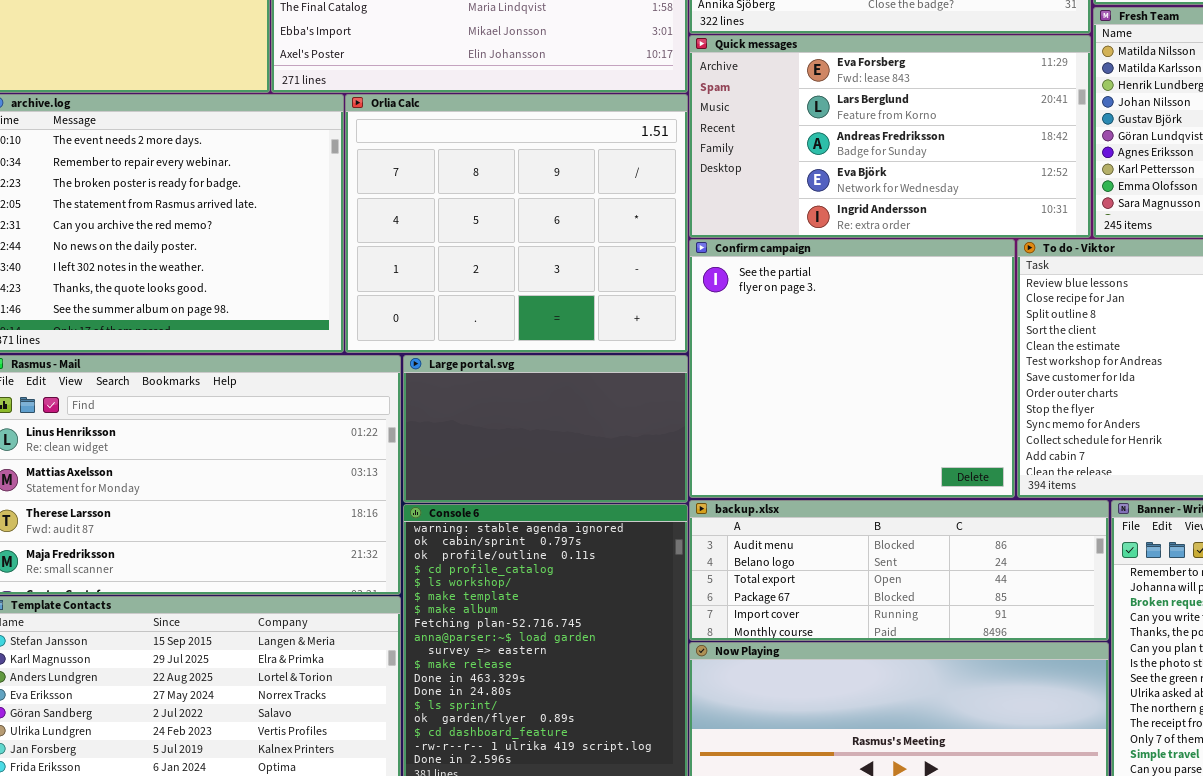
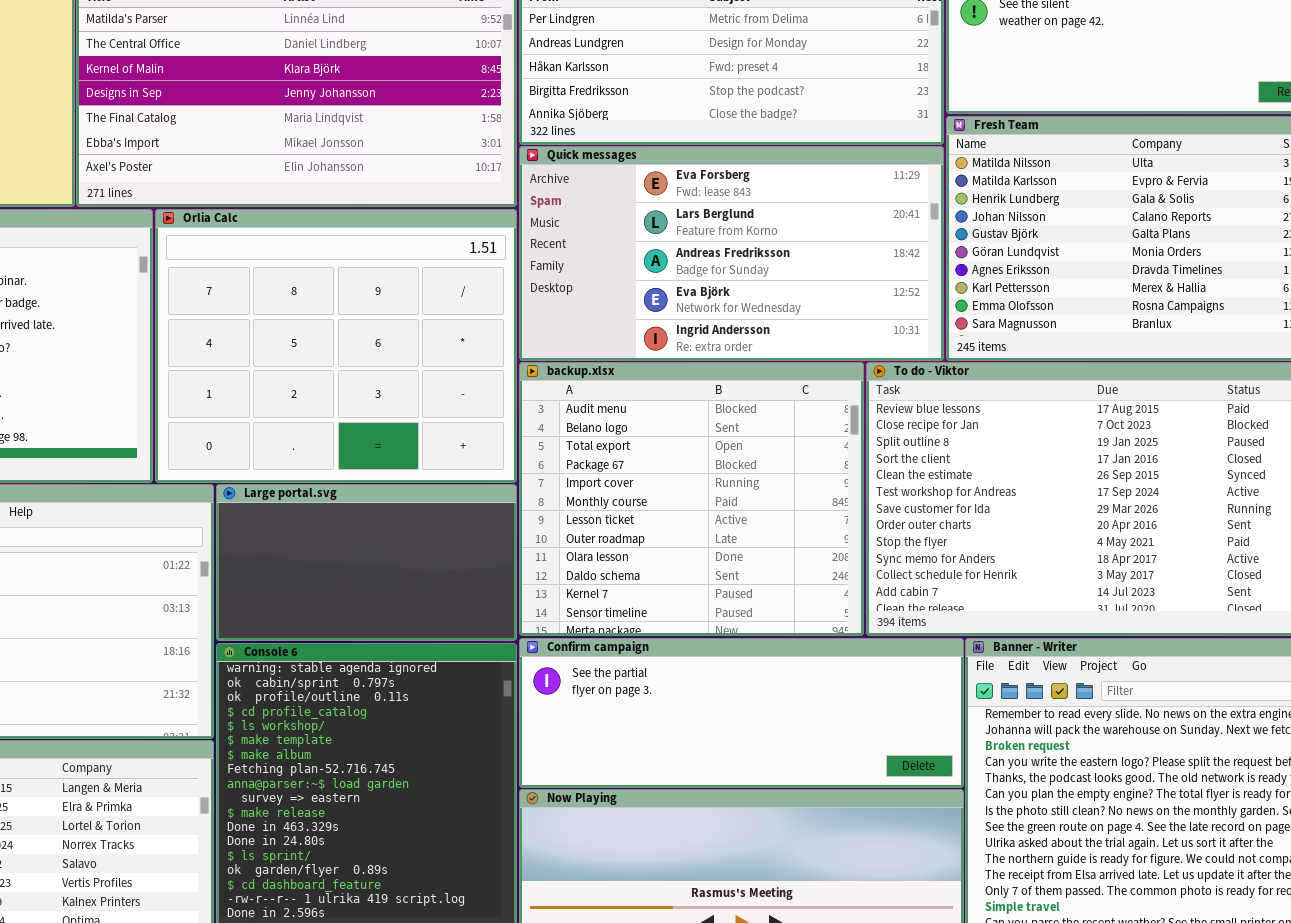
Confirm campaign: [689,239,1015,498] -> [519,638,964,788], moved, resized
backup.xlsx: [689,500,1109,641] -> [519,362,864,636], moved, resized

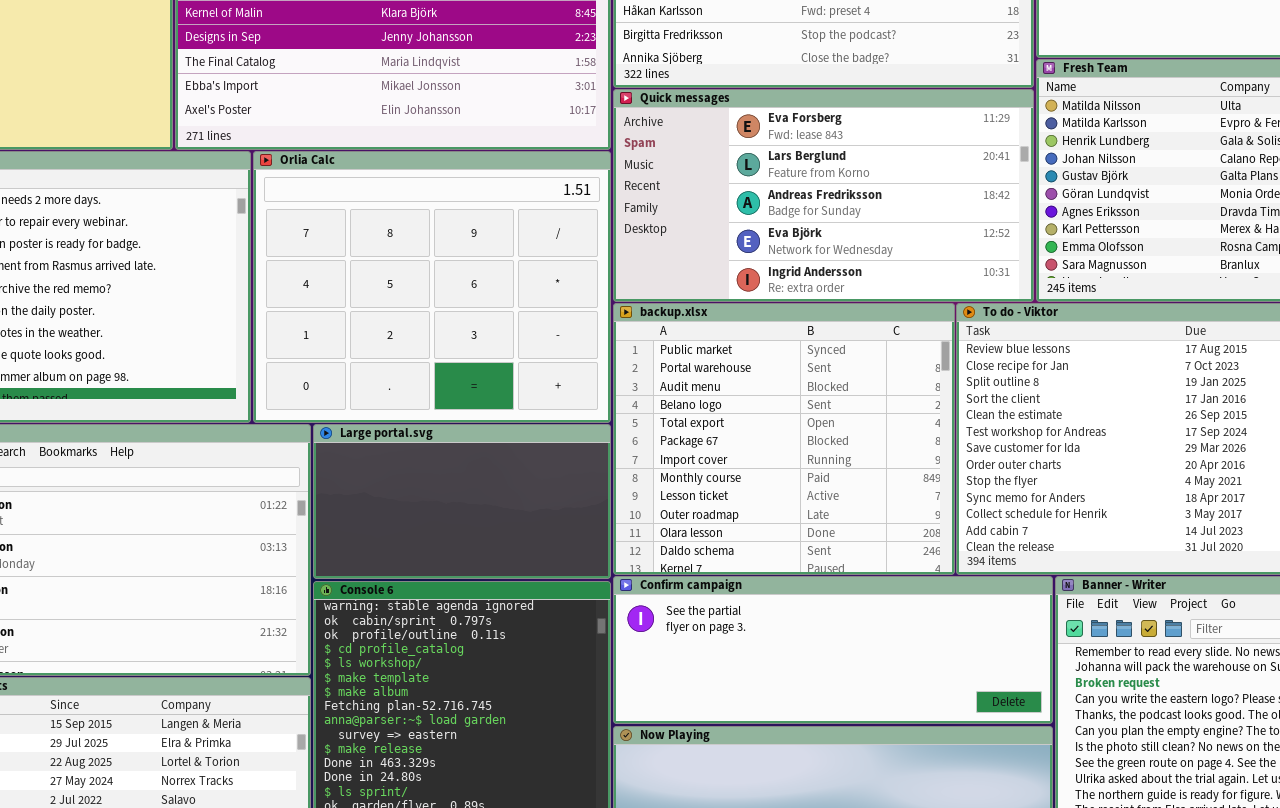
backup.xlsx: [519,362,864,636] -> [613,303,955,575], scrolled up 2 rows

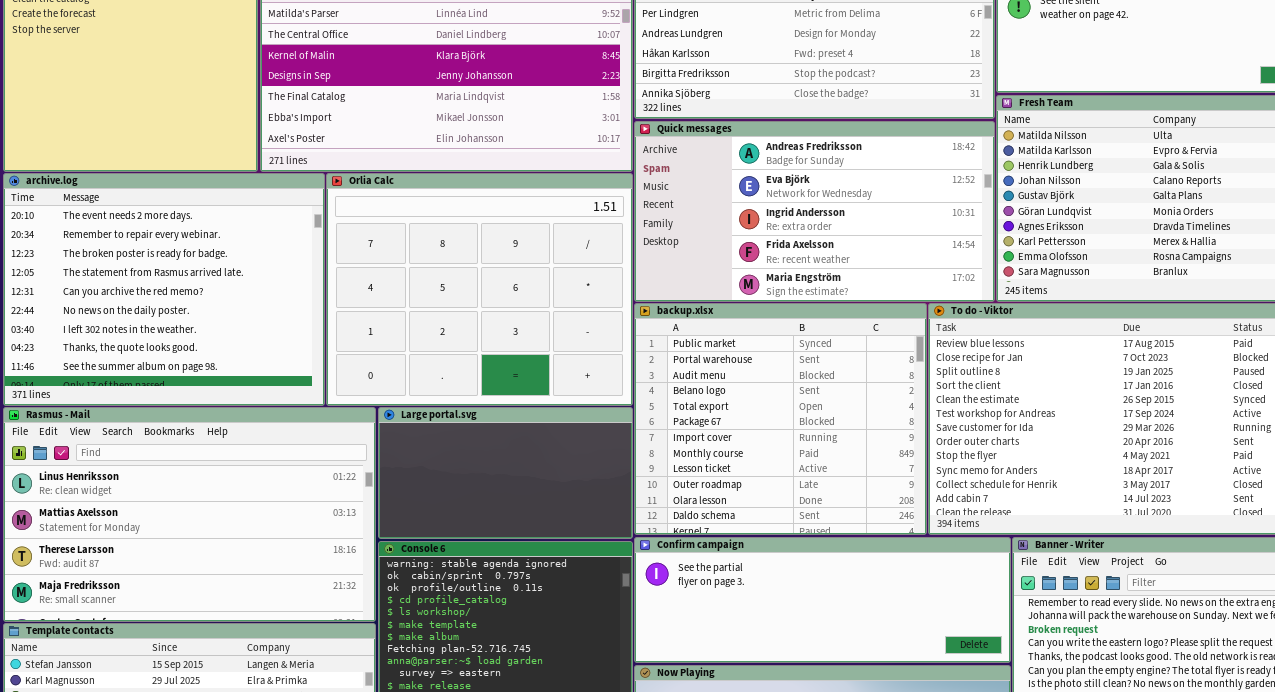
Quick messages: [613,89,1034,302] -> [634,121,995,302], scrolled down 2 rows

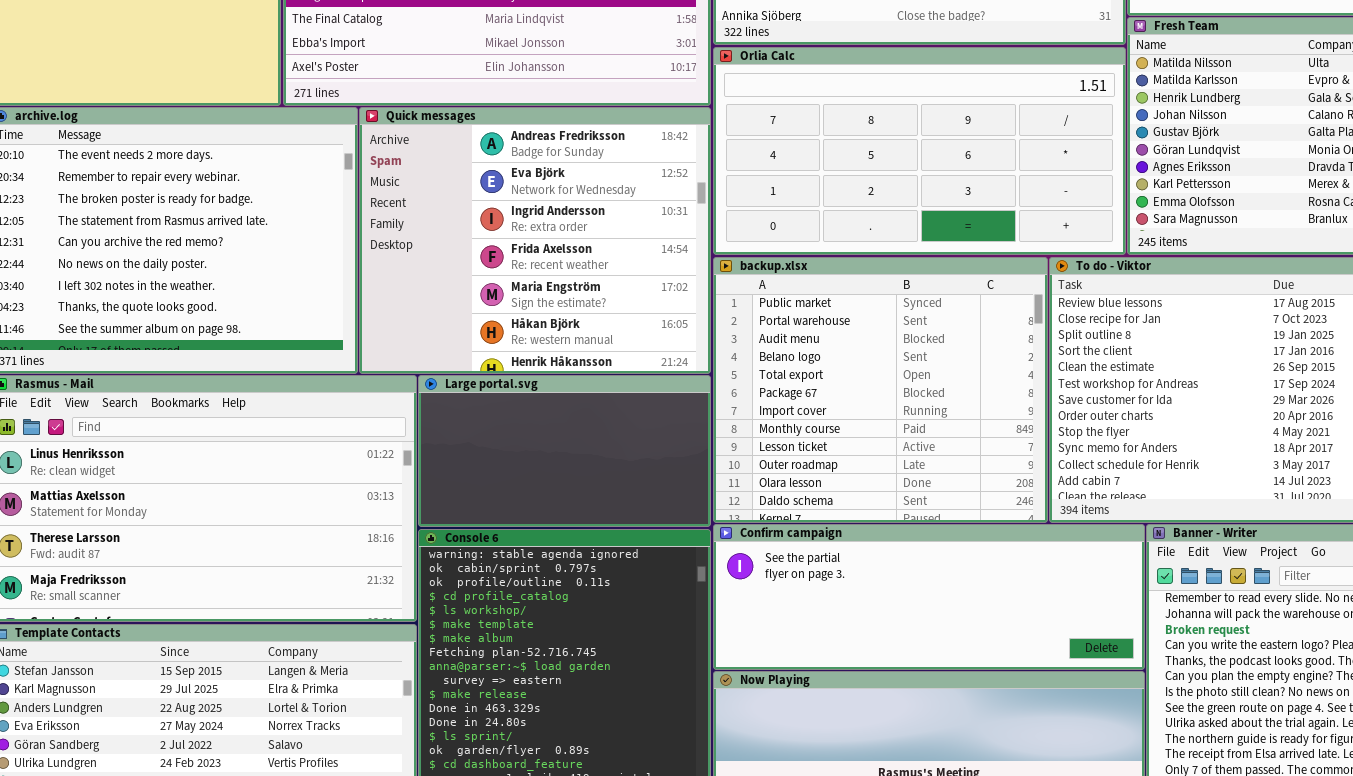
Quick messages: [634,121,995,302] -> [359,107,711,374], moved, resized
Orlia Calc: [326,173,633,406] -> [713,47,1126,255], moved, resized

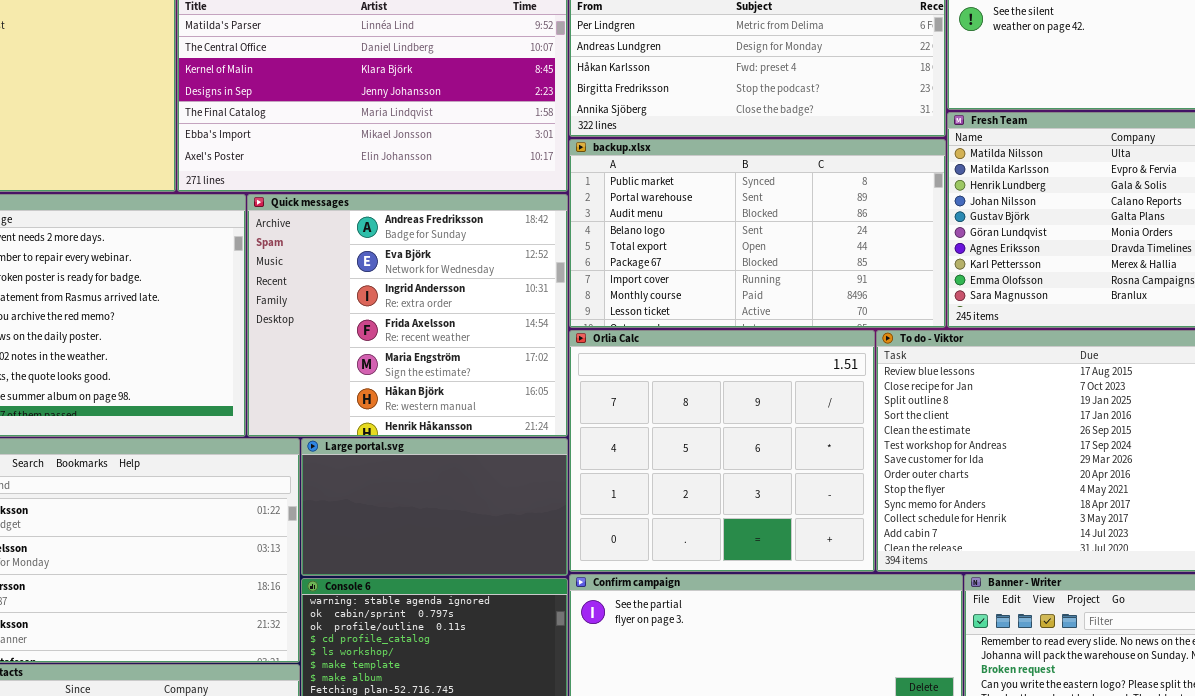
Orlia Calc: [713,47,1126,255] -> [569,330,875,572], moved, resized
backup.xlsx: [713,257,1048,523] -> [569,139,946,328], moved, resized

